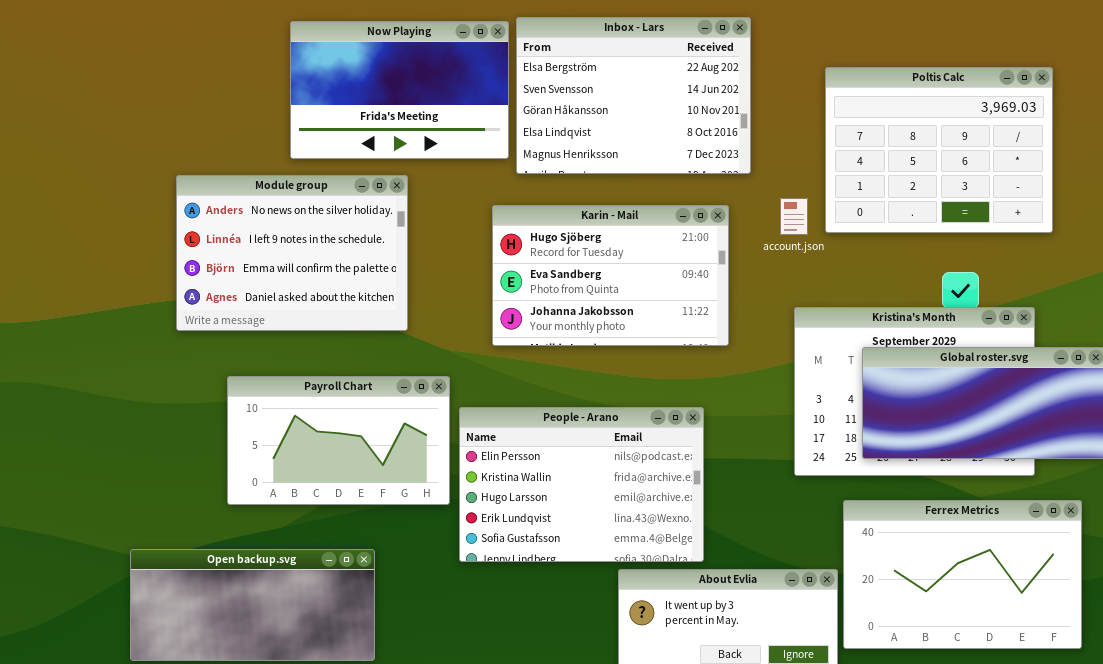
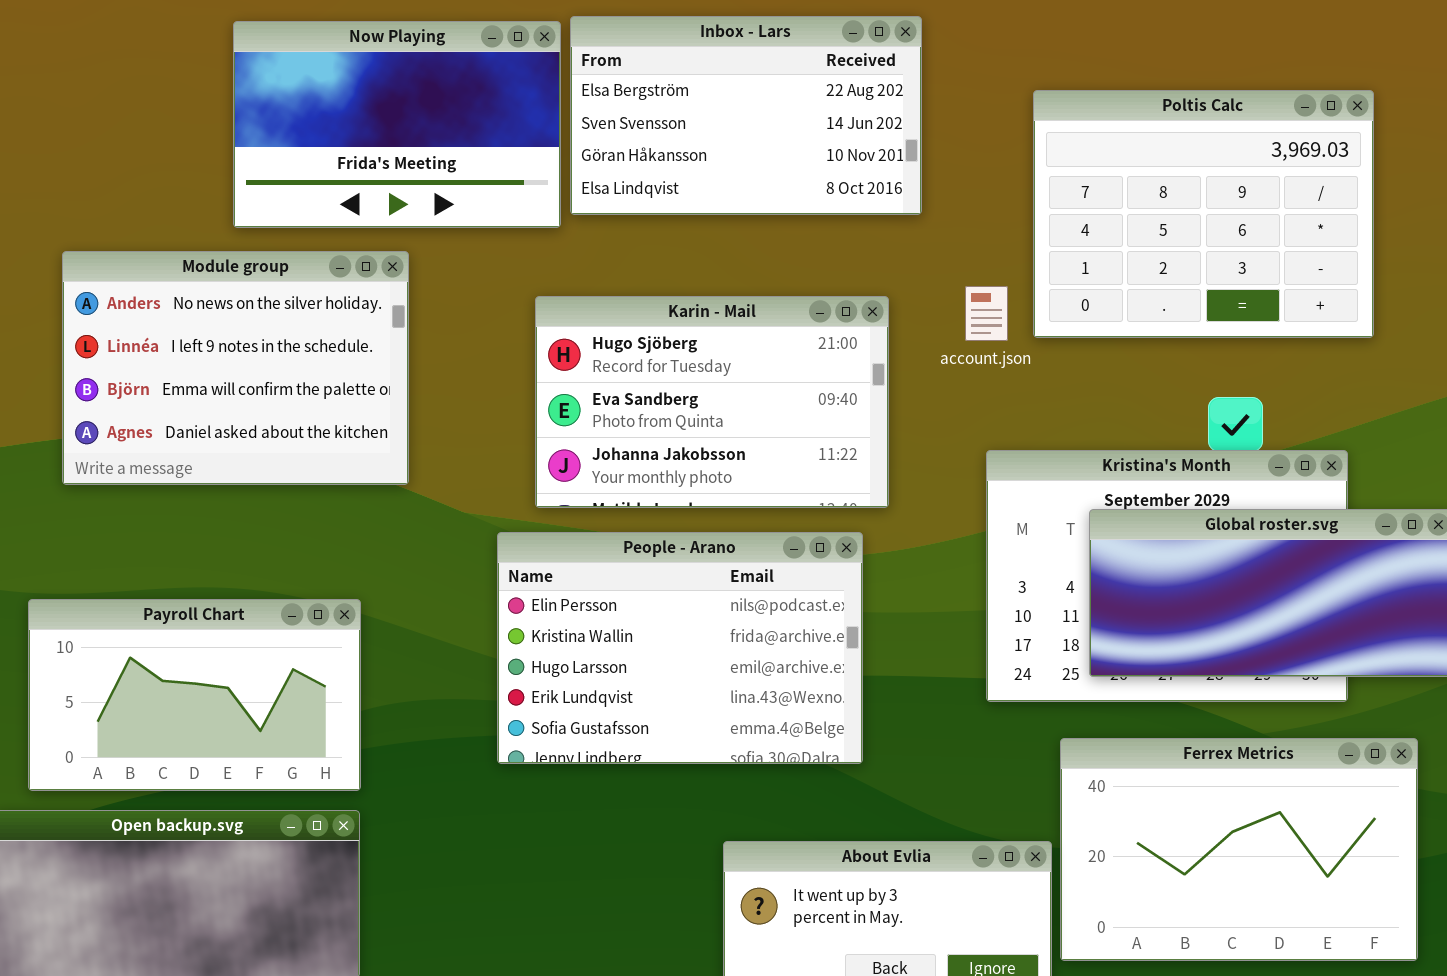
Inbox - Lars: [516,17,751,174] -> [570,16,922,215], resized
Payroll Chart: [227,376,450,505] -> [28,599,361,791], moved
People - Arano: [459,407,704,562] -> [497,532,863,764], moved

